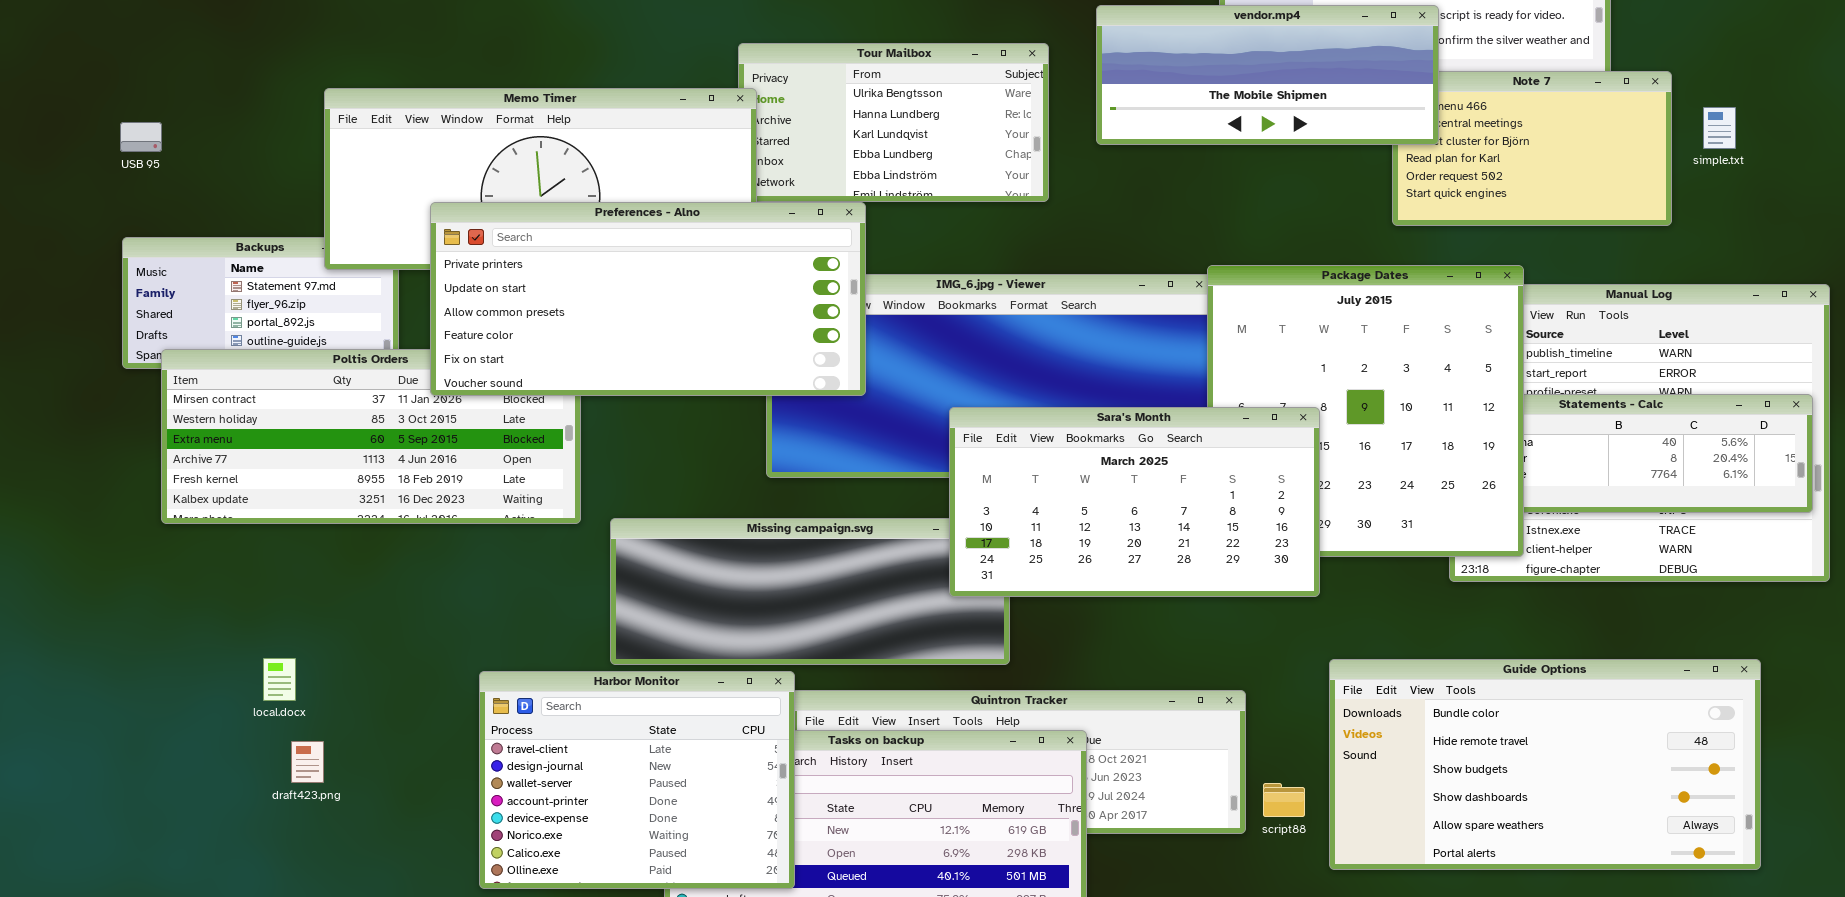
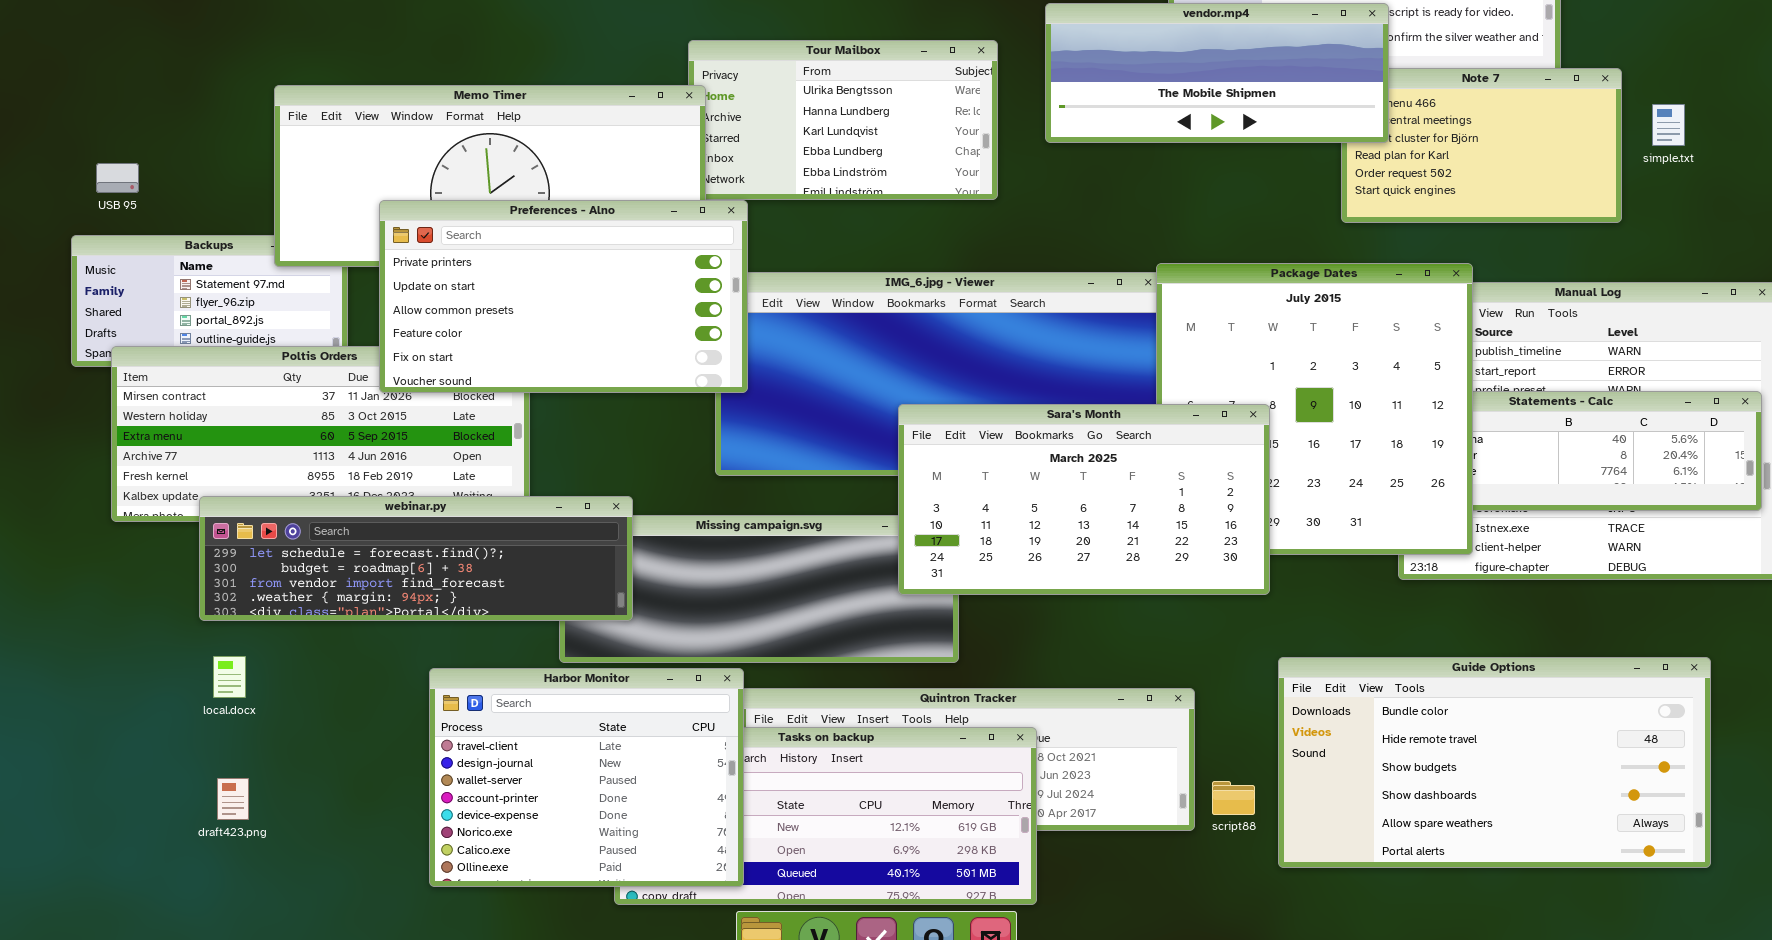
USB 95: [120,122,162,152] -> [96,163,139,193], moved
Preferences - Alno: [430,202,866,396] -> [379,200,748,393], resized
webinar.py: none -> [199,496,633,621], opened
draft423.png: [291,741,324,783] -> [217,778,249,820], moved

